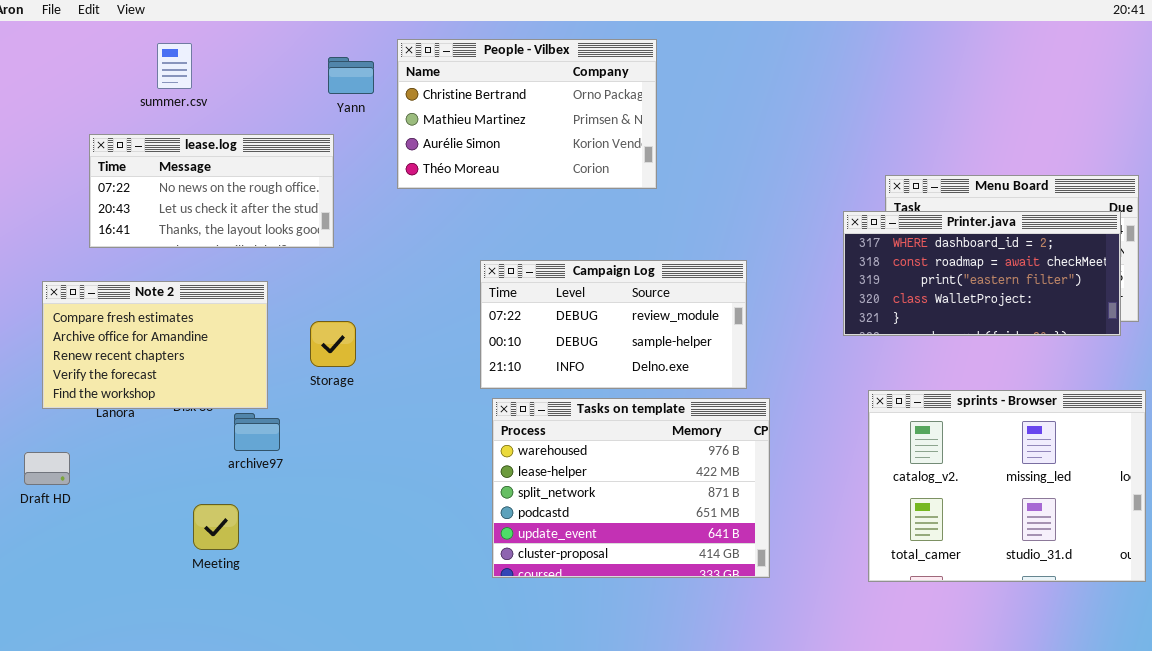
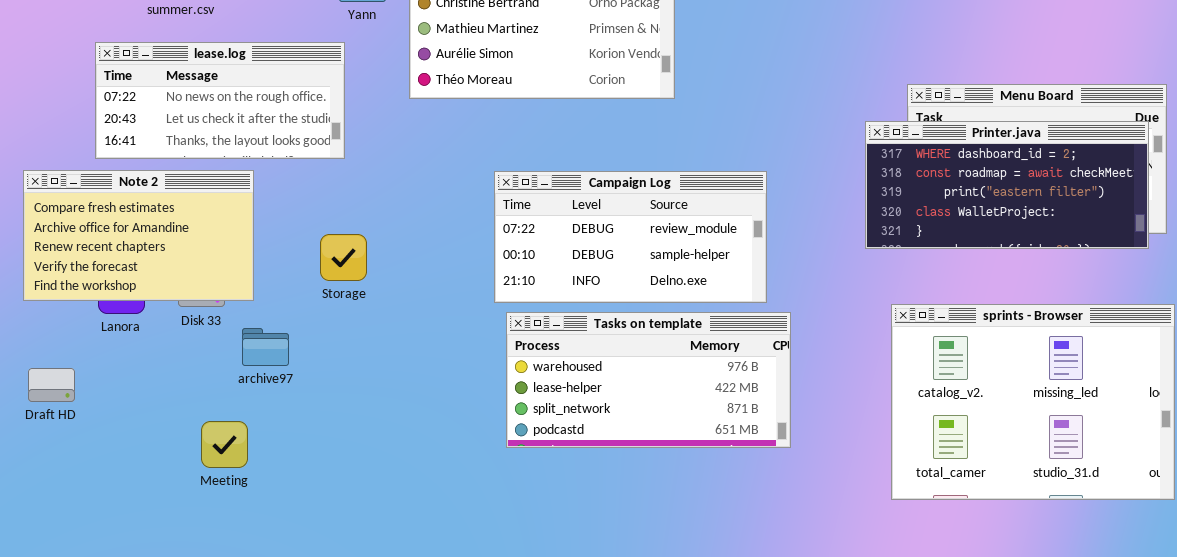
Note 2: [42,281,268,409] -> [23,170,254,301], moved
Tasks on template: [492,398,770,578] -> [506,312,791,448], resized

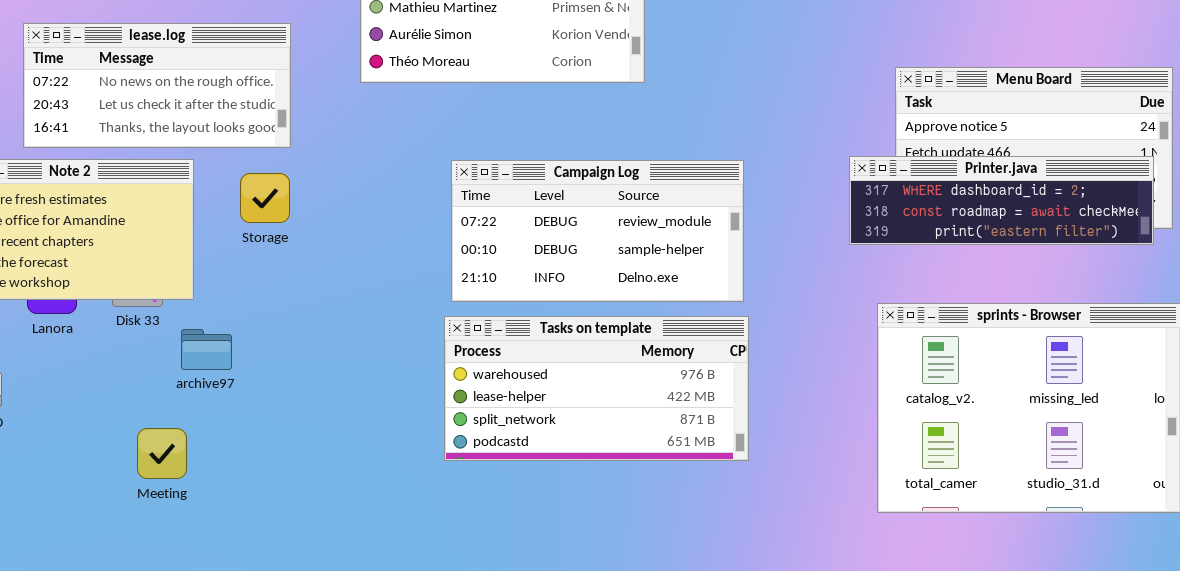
Printer.java: [865,121,1149,249] -> [849,156,1154,245], resized
Storage: [320,234,367,281] -> [240,173,290,223], moved
Tasks on template: [506,312,791,448] -> [444,316,749,461], moved

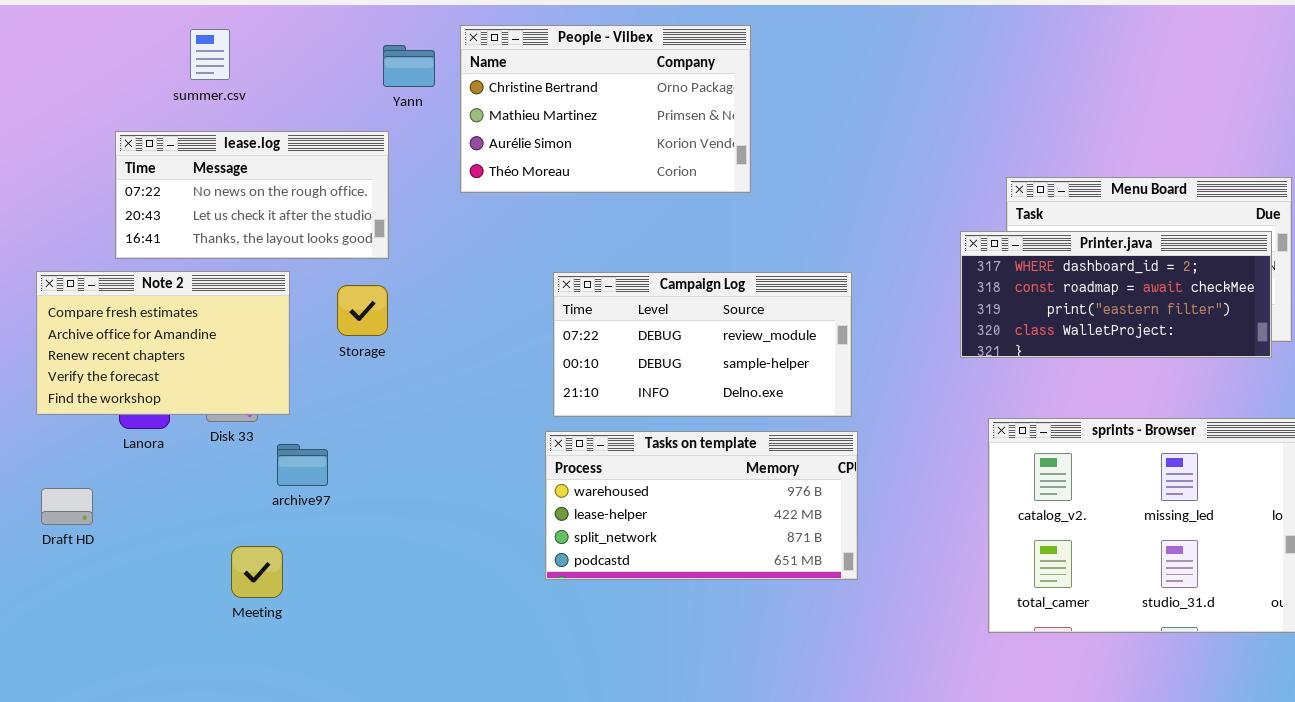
Printer.java: [849,156,1154,245] -> [960,231,1272,358], resized

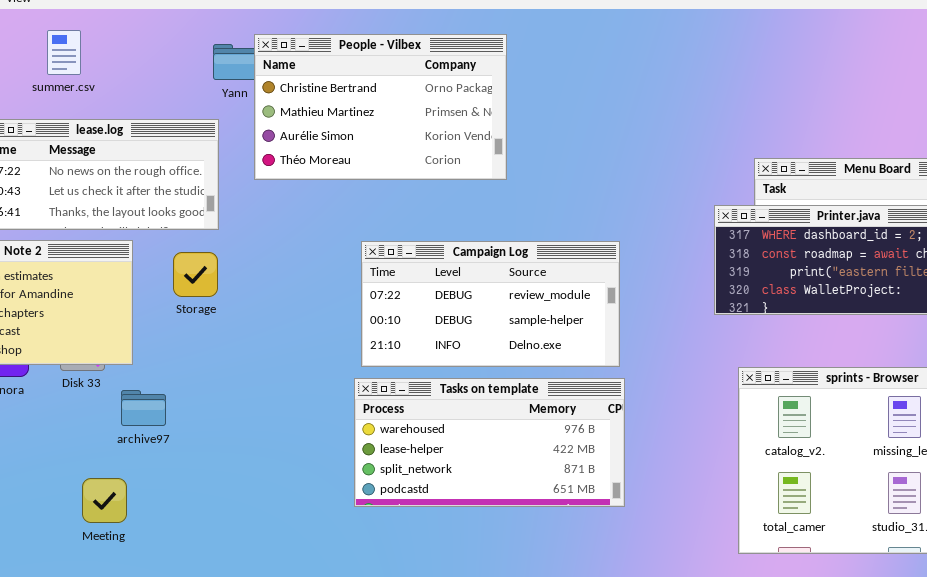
People - Vilbex: [460,25,751,193] -> [254,34,507,180], moved

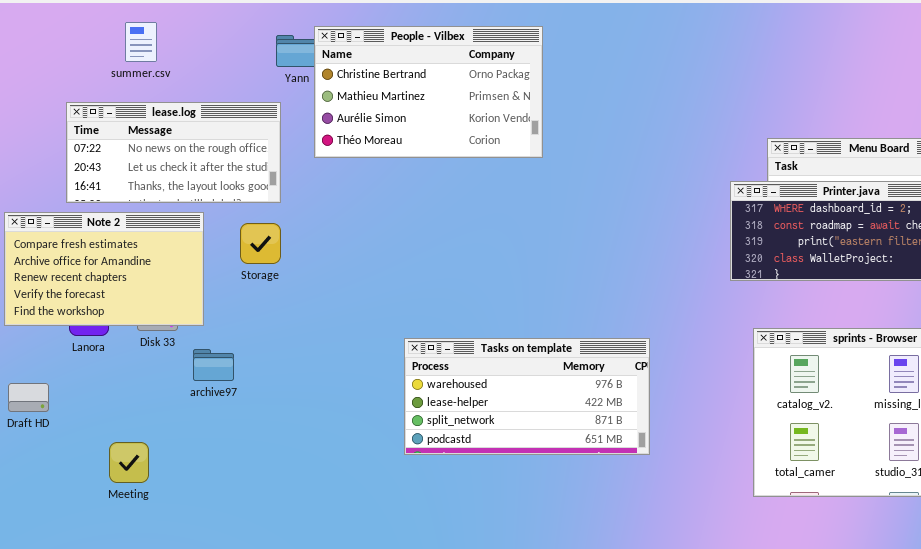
Campaign Log: [361,241,620,367] -> none, closed
Meeting: [82,478,127,523] -> [109,442,149,483], moved

